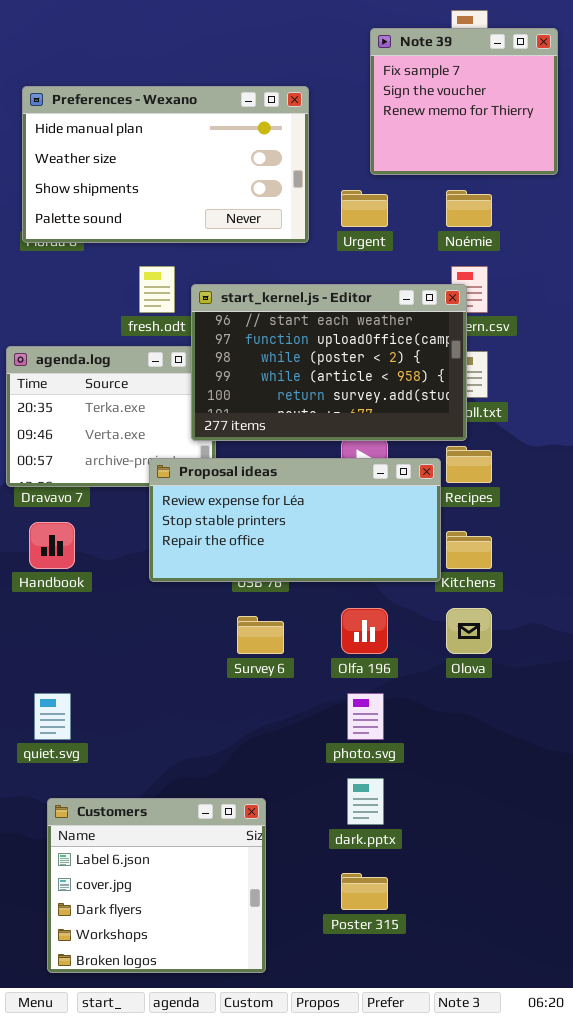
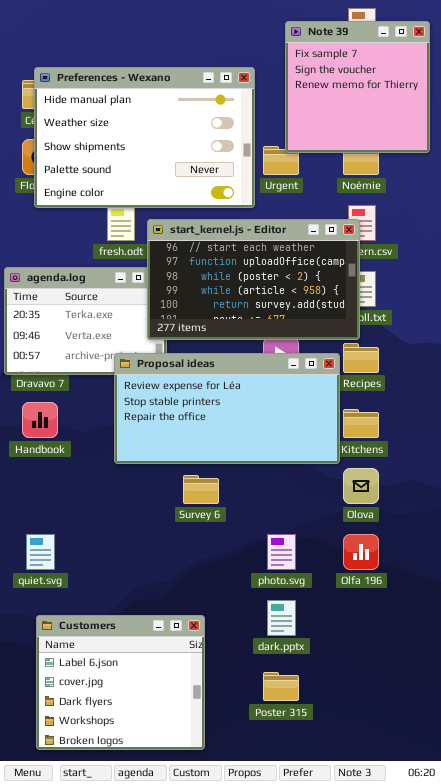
Note 39: [370,28,558,175] -> [285,21,430,153], resized
Preferences - Wexano: [22,86,309,243] -> [34,67,255,208], moved, resized
Proposal ideas: [149,458,441,582] -> [114,353,340,464], resized
Olfa 196: [341,608,388,654] -> [343,534,379,570], moved

